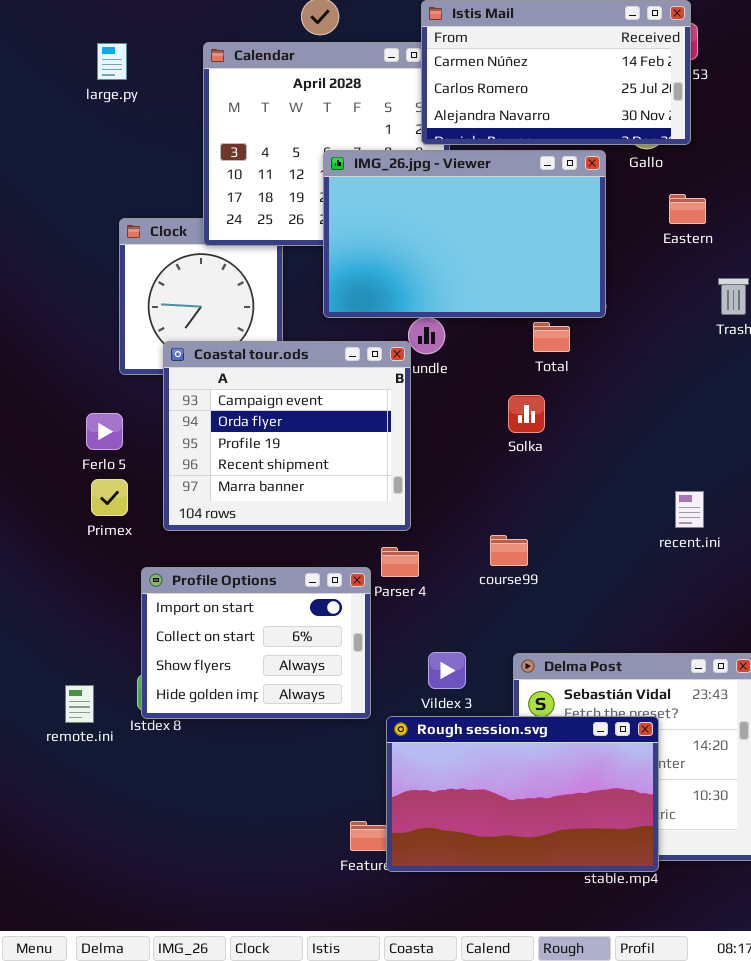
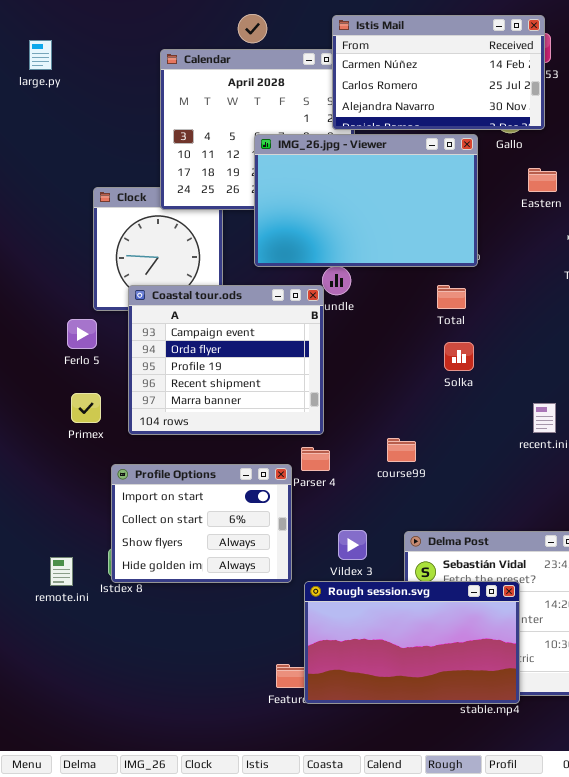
large.py: [97,43,127,80] -> [29,40,52,70], moved
Total: [533,322,570,352] -> [437,285,466,309], moved
Solka: [508,395,545,433] -> [444,342,474,371], moved
Ferlo 5: [86,413,123,450] -> [67,319,97,349], moved

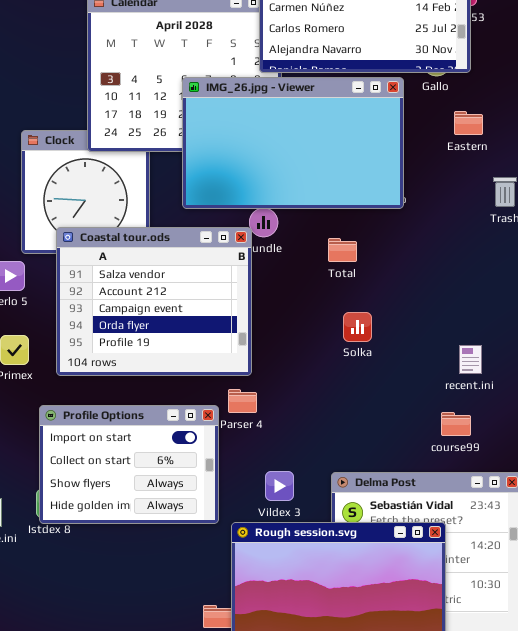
Coastal tour.ods: [128,285,324,435] -> [56,227,252,376], scrolled up 2 rows
Total: [437,285,466,309] -> [328,238,357,262], moved
Solka: [444,342,474,371] -> [343,312,372,342], moved
course99: [387,438,416,462] -> [441,412,471,436], moved

